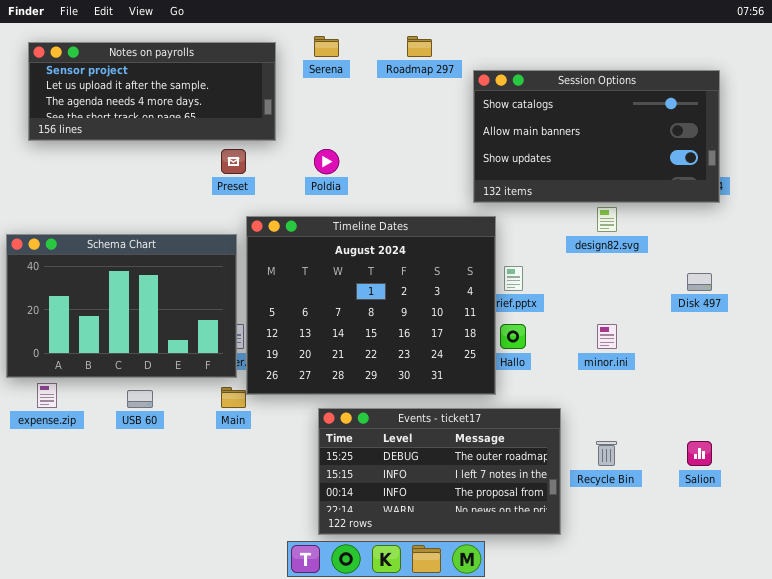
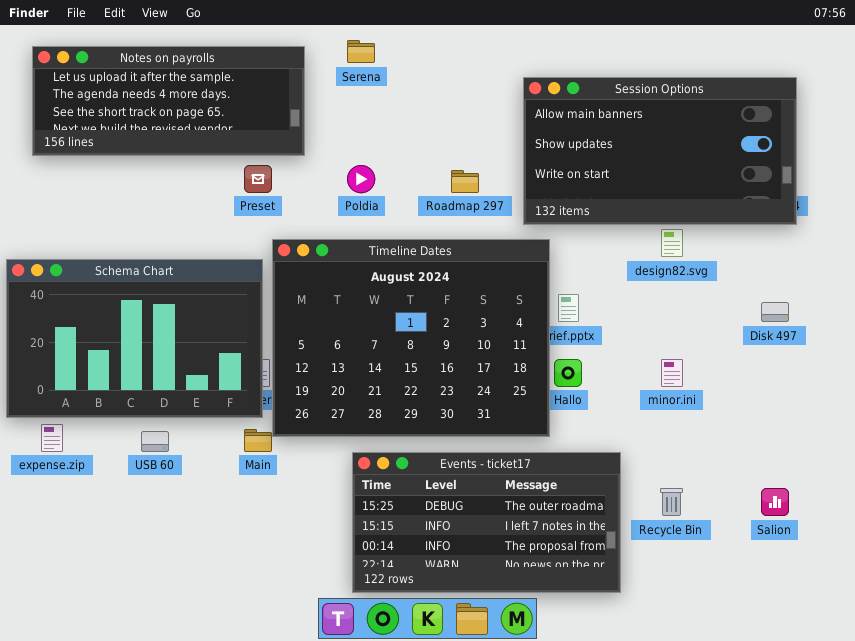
Roadmap 297: [407,36,432,57] -> [451,170,479,193], moved
Notes on payrolls: [28,42,276,141] -> [32,46,305,156], scrolled down 1 row
Session Options: [473,70,720,203] -> [523,77,797,225], scrolled down 1 row

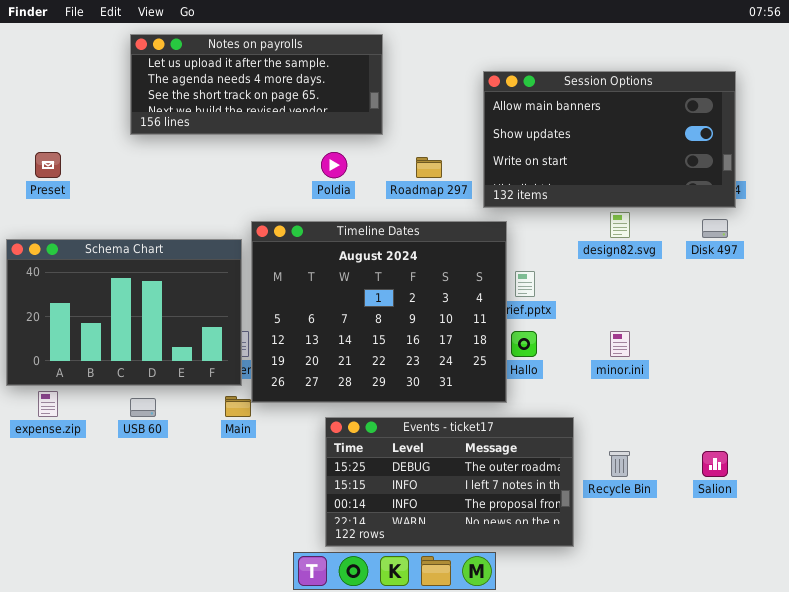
Notes on payrolls: [32,46,305,156] -> [130,34,383,135], moved
Preset: [244,165,272,193] -> [35,152,61,178], moved
Disk 497: [761,302,789,322] -> [702,219,728,238], moved

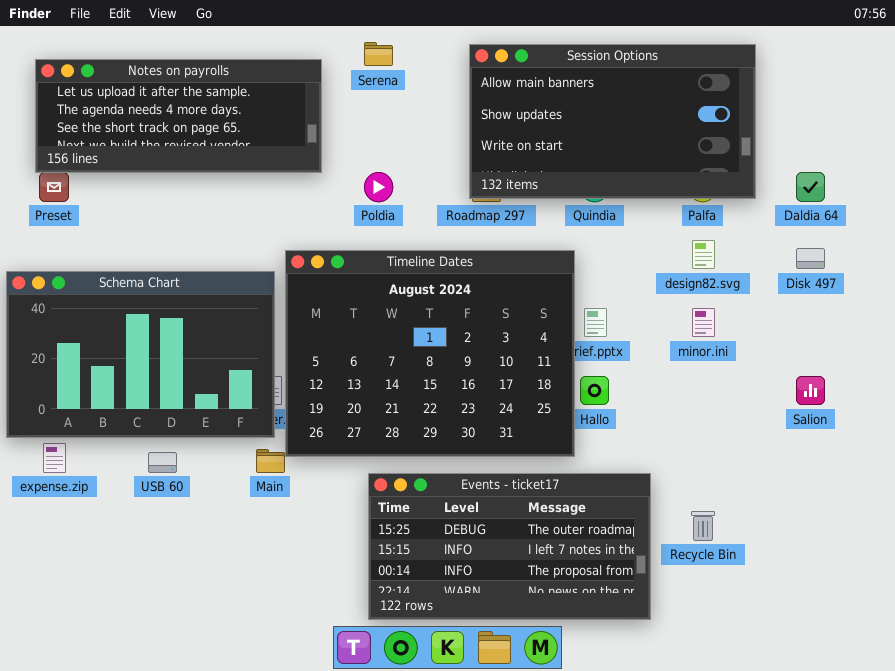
Notes on payrolls: [130,34,383,135] -> [35,59,322,173], moved
Session Options: [483,71,736,208] -> [469,44,756,199], moved
minor.ini: [610,331,630,357] -> [692,308,715,337], moved
Salion: [702,451,728,477] -> [796,376,825,405], moved

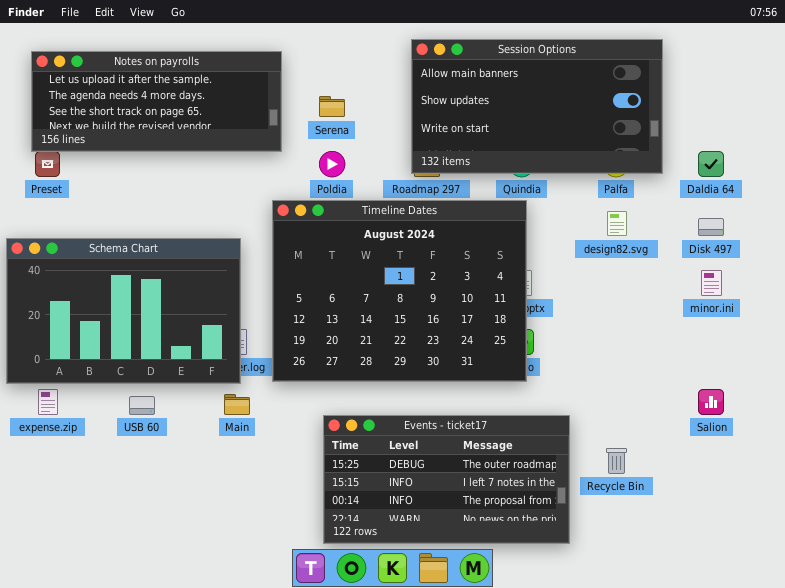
Serena: [364,42,393,66] -> [319,96,345,117], moved
Timeline Dates: [285,250,575,457] -> [272,200,527,382], moved
minor.ini: [692,308,715,337] -> [701,270,722,296], moved
Salion: [796,376,825,405] -> [698,389,724,415], moved

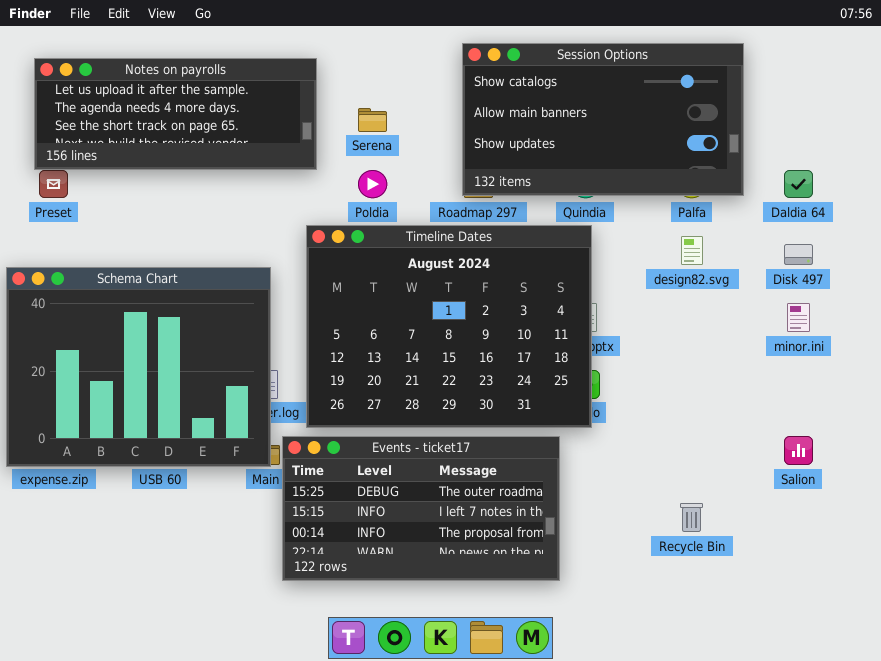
Session Options: [411,39,663,174] -> [462,43,744,196], scrolled up 1 row
Schema Chart: [6,238,241,384] -> [6,267,271,467], resized
Events - ticket17: [323,415,570,544] -> [282,436,560,581], moved

